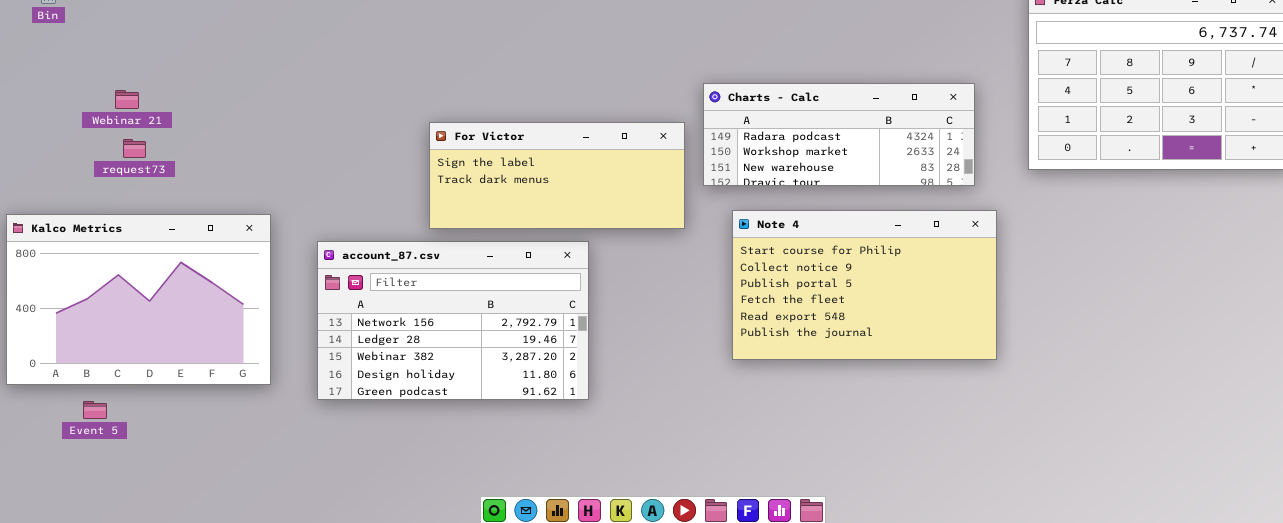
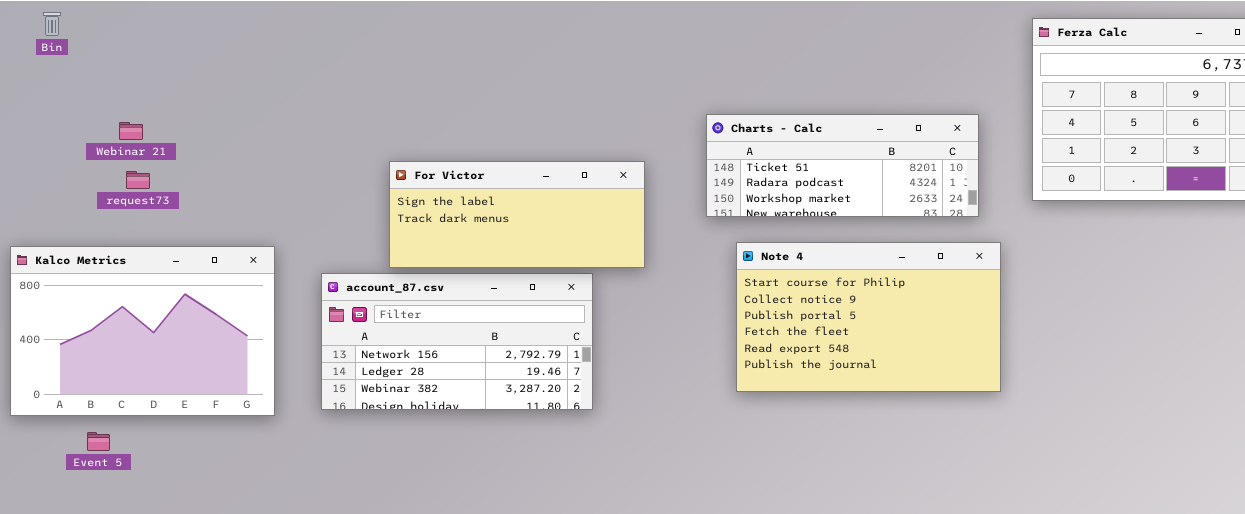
Charts - Calc: [703,83,975,186] -> [706,114,979,217], scrolled up 1 row
For Victor: [429,122,685,229] -> [389,161,645,268], moved
account_87.csv: [317,241,589,400] -> [321,273,593,410], resized

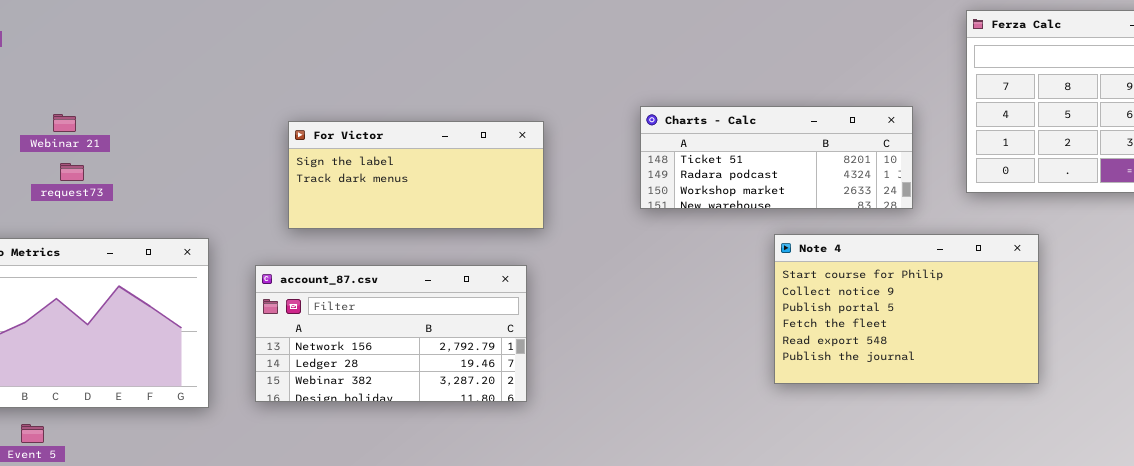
For Victor: [389,161,645,268] -> [288,121,544,229], moved
Note 4: [736,242,1001,392] -> [774,234,1039,384], moved

